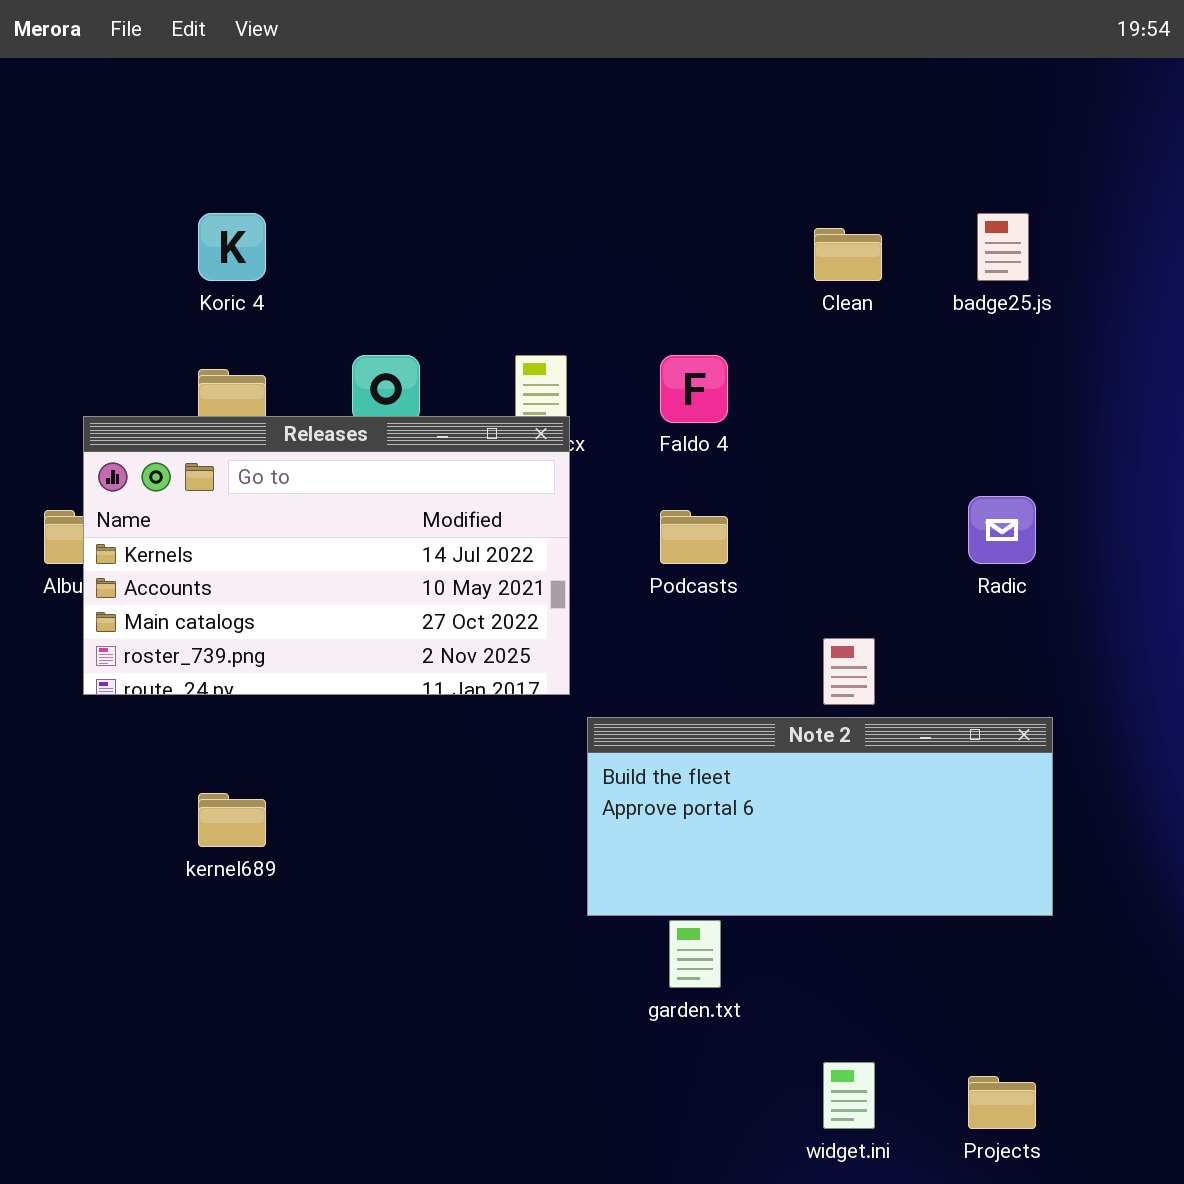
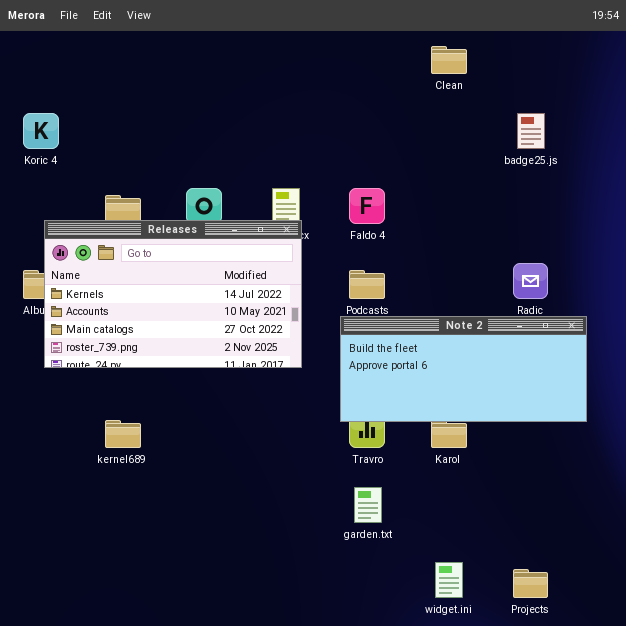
Koric 4: [198,213,266,281] -> [23,113,59,149], moved
Clean: [814,228,882,281] -> [431,46,467,74], moved
Note 2: [587,717,1053,916] -> [340,316,587,422], moved

